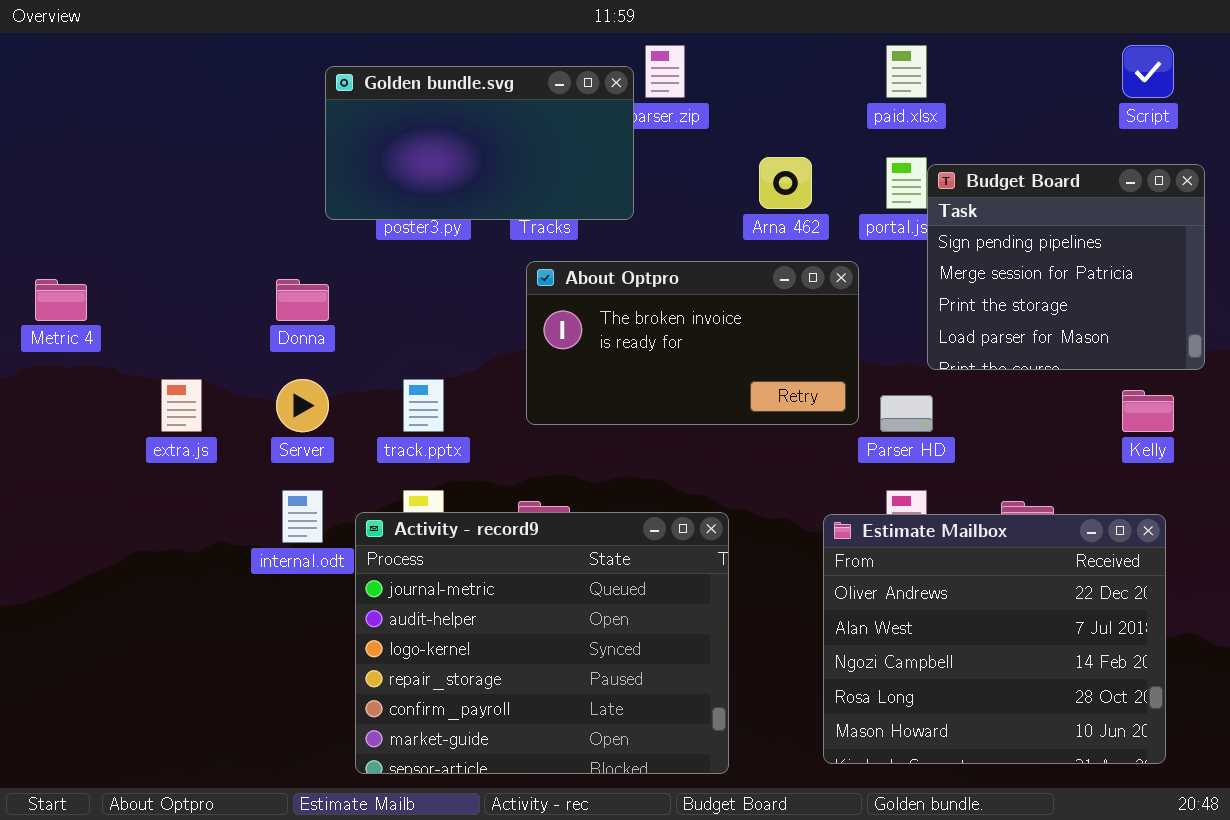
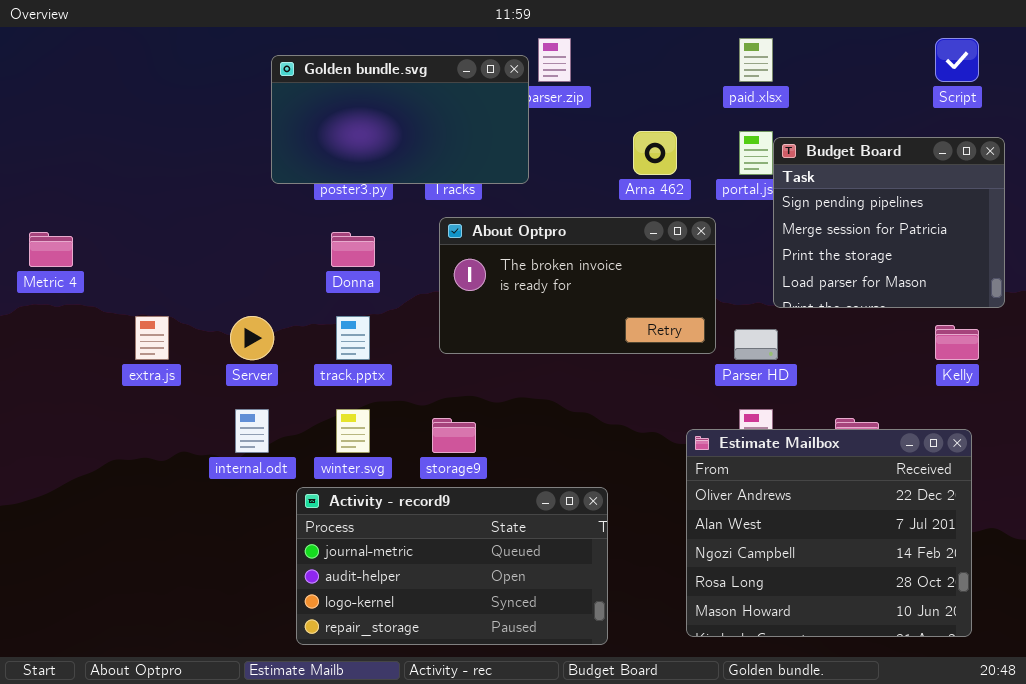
Donna: [276,279,329,321] -> [331,232,375,267], moved
Activity - record9: [355,512,729,774] -> [296,487,608,645], resized

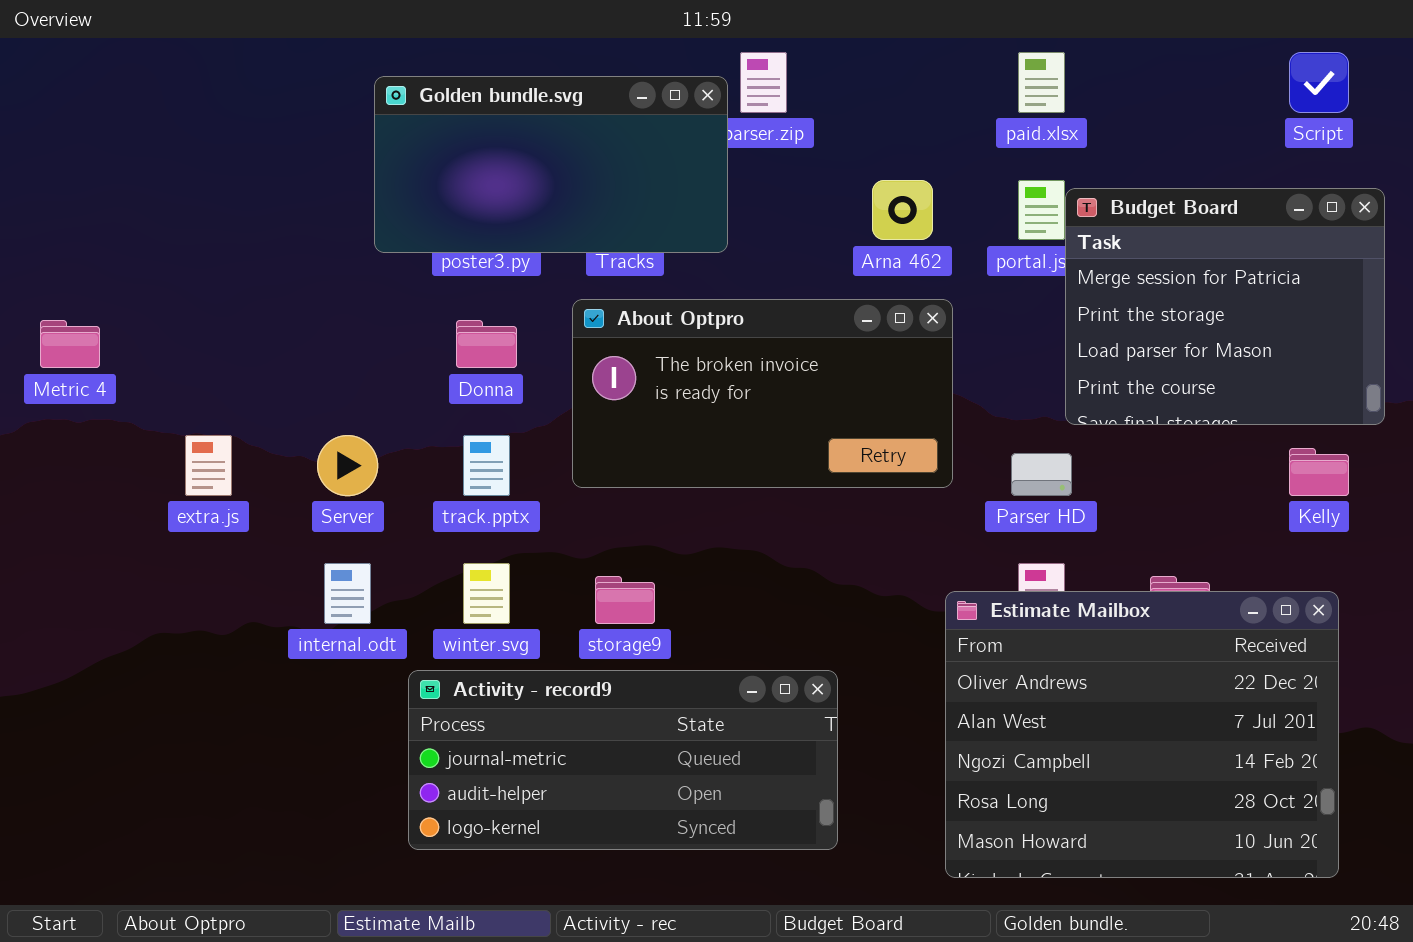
Budget Board: [773,137,1005,308] -> [1065,188,1385,425], scrolled down 1 row
About Optpro: [439,217,716,354] -> [572,299,953,488], moved
Activity - record9: [296,487,608,645] -> [408,670,838,850], resized

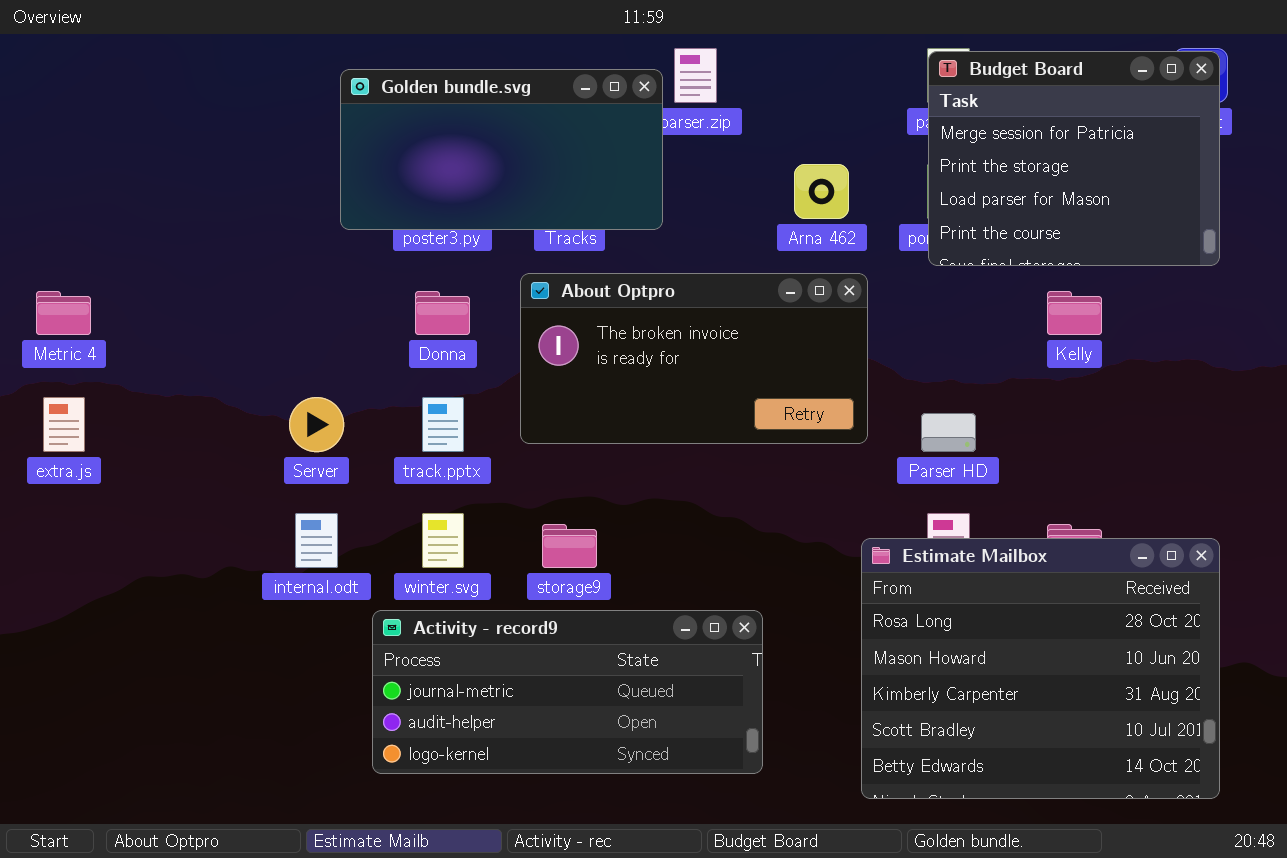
Budget Board: [1065,188,1385,425] -> [928,51,1220,266], moved
extra.js: [185,435,232,496] -> [43,397,85,452], moved
Kelly: [1289,448,1349,496] -> [1047,291,1102,335], moved
Estimate Mailbox: [945,591,1339,878] -> [861,538,1220,799], scrolled down 3 rows

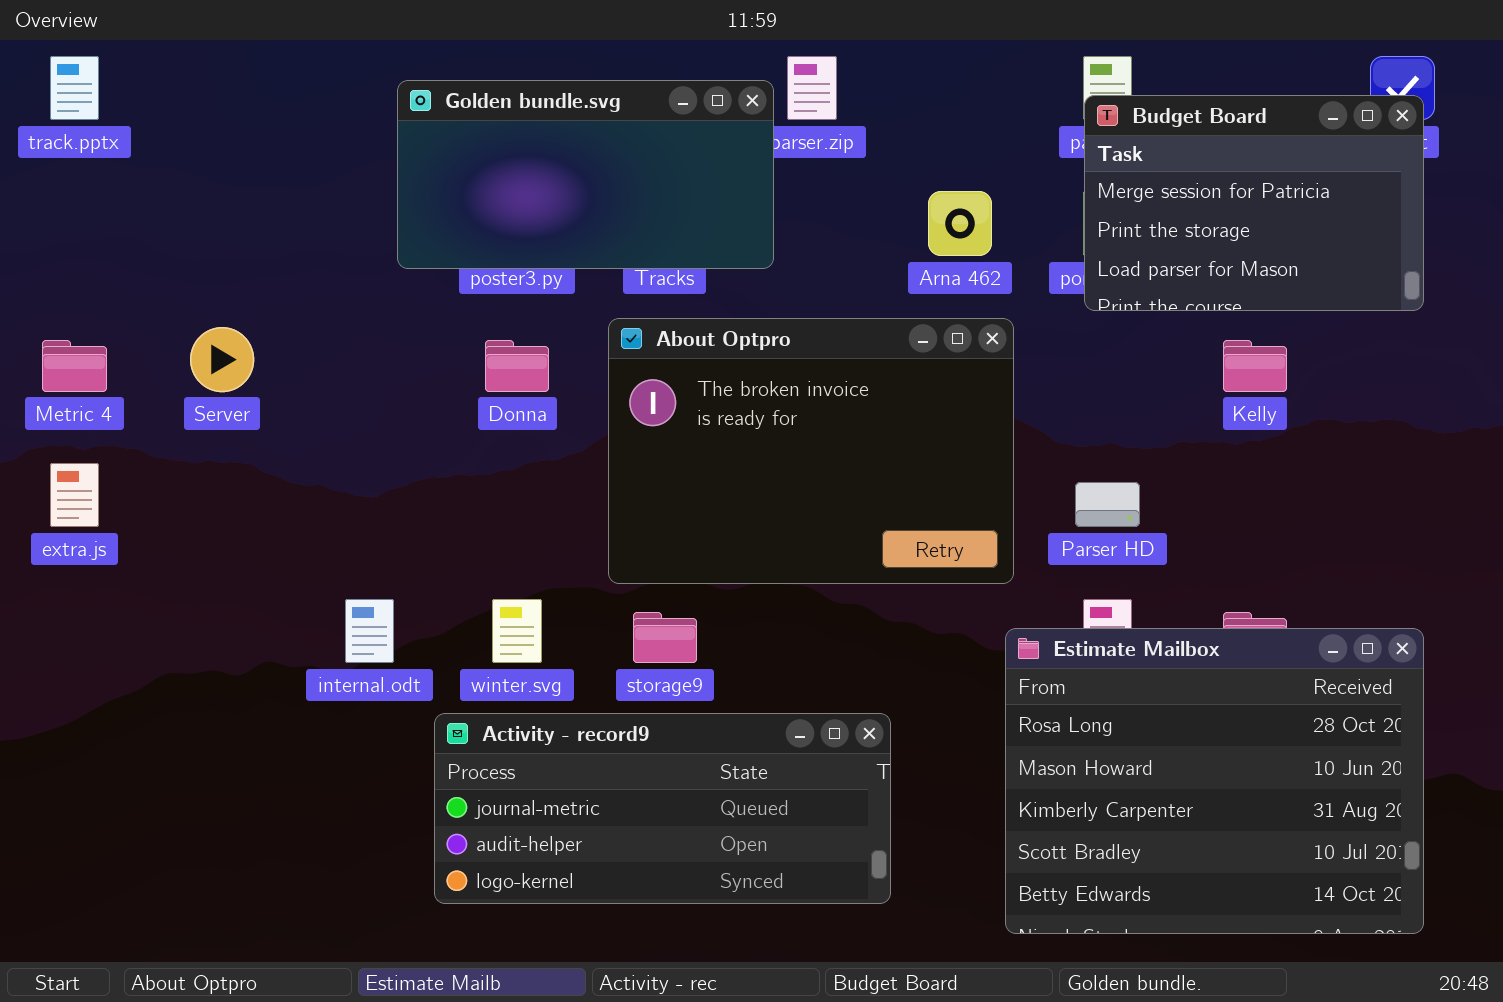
Budget Board: [928,51,1220,266] -> [1084,95,1424,311], resized
About Optpro: [520,273,868,444] -> [608,318,1014,584], resized
Server: [289,397,344,452] -> [190,327,254,392], moved
track.pptx: [422,397,464,452] -> [50,56,99,120], moved

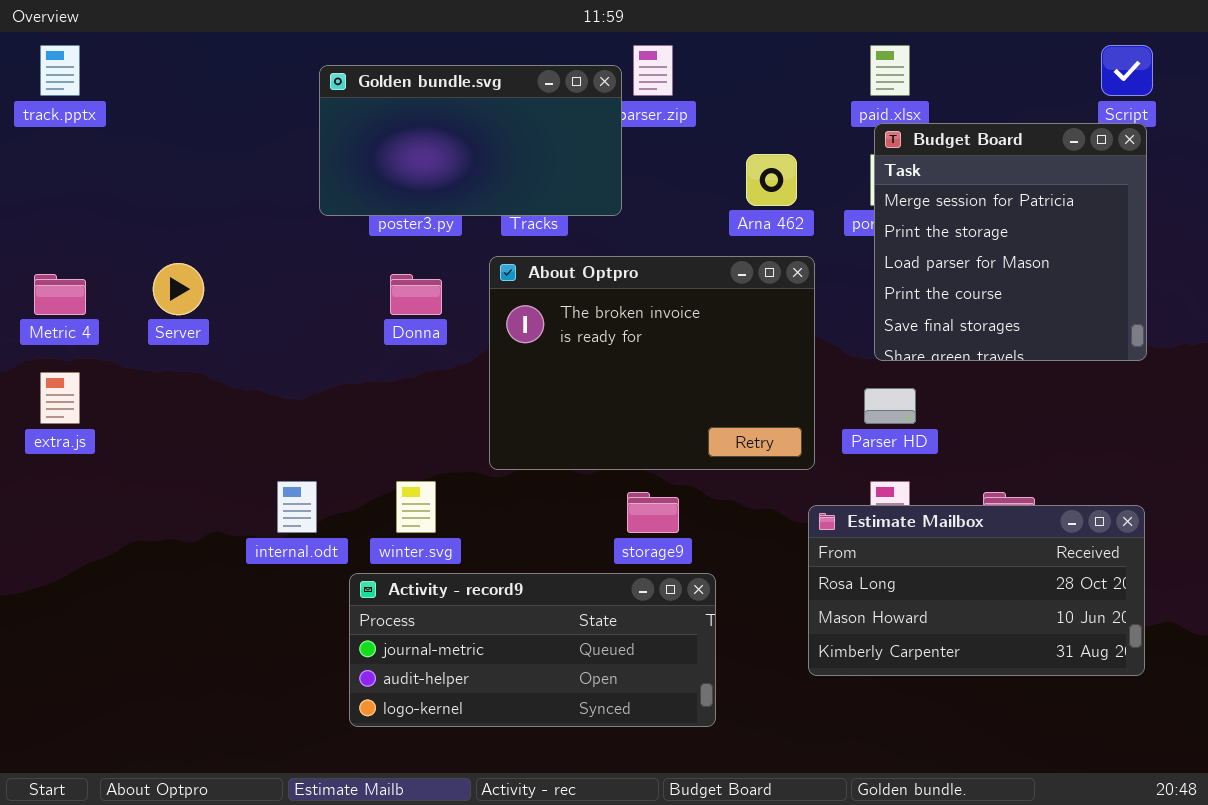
Budget Board: [1084,95,1424,311] -> [874,123,1147,361], moved, resized
storage9: [633,612,697,663] -> [627,492,679,533], moved
Estimate Mailbox: [1005,628,1424,934] -> [808,505,1145,676], resized

